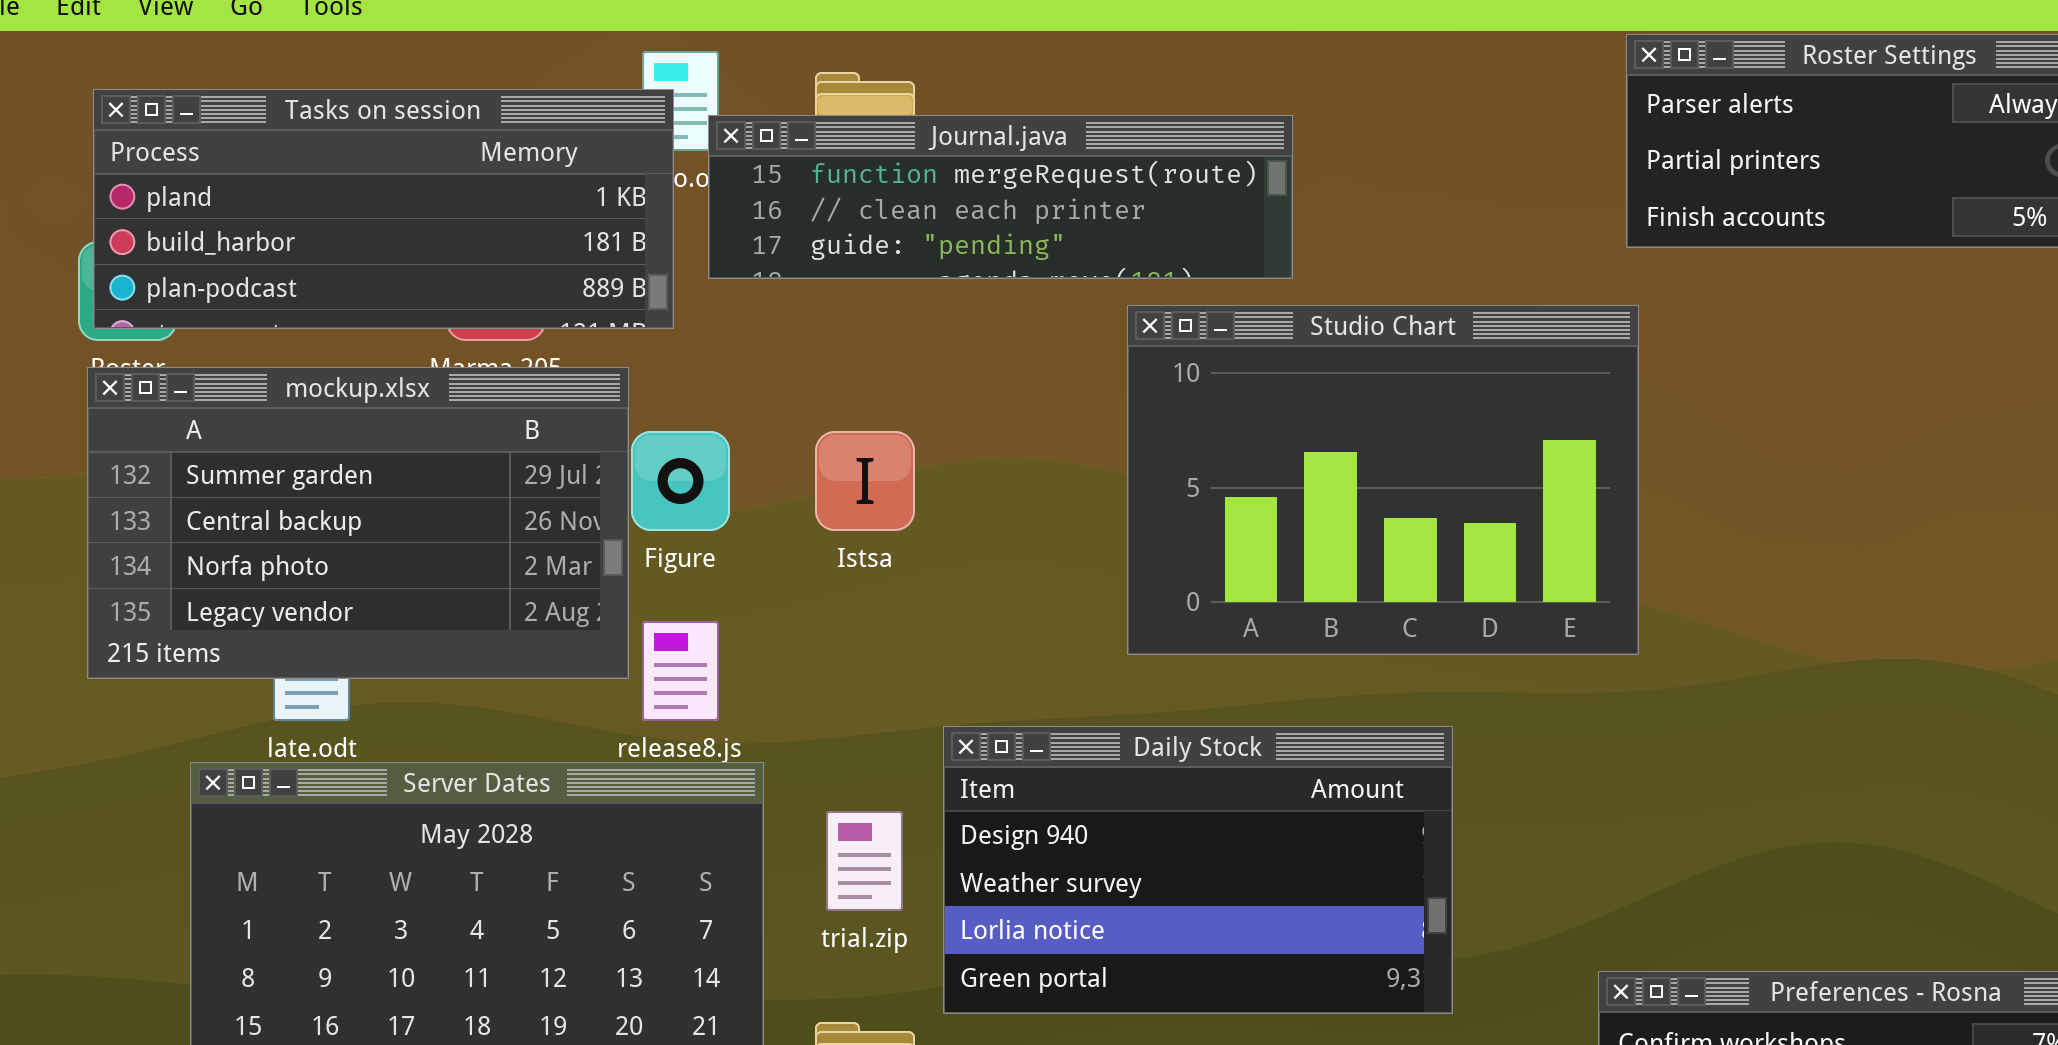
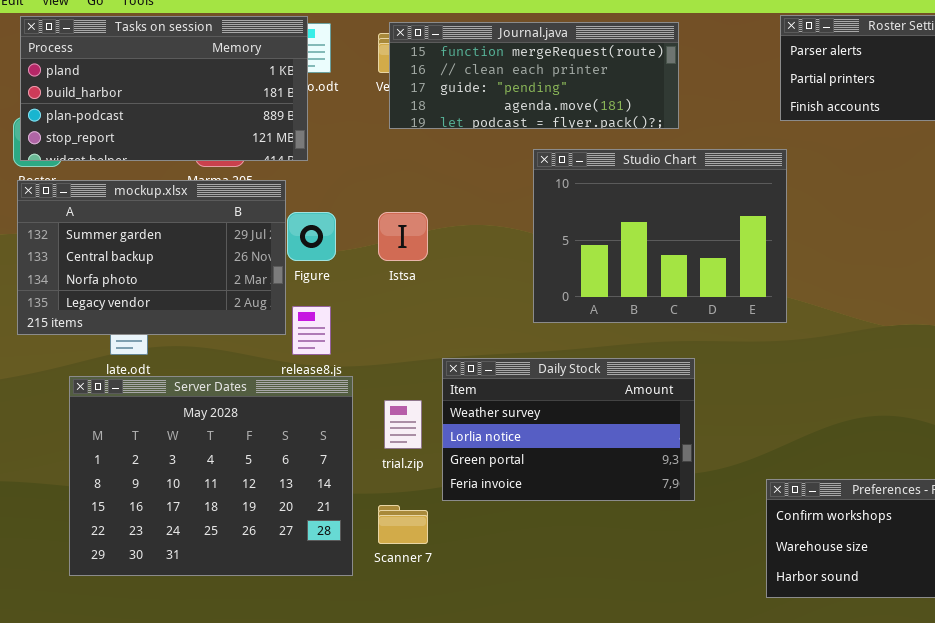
Tasks on session: [93,89,674,329] -> [20,16,308,161], resized
Journal.java: [708,115,1293,279] -> [389,22,679,129], moved, resized
Daily Stock: [943,726,1453,1014] -> [442,358,695,501], scrolled down 1 row

